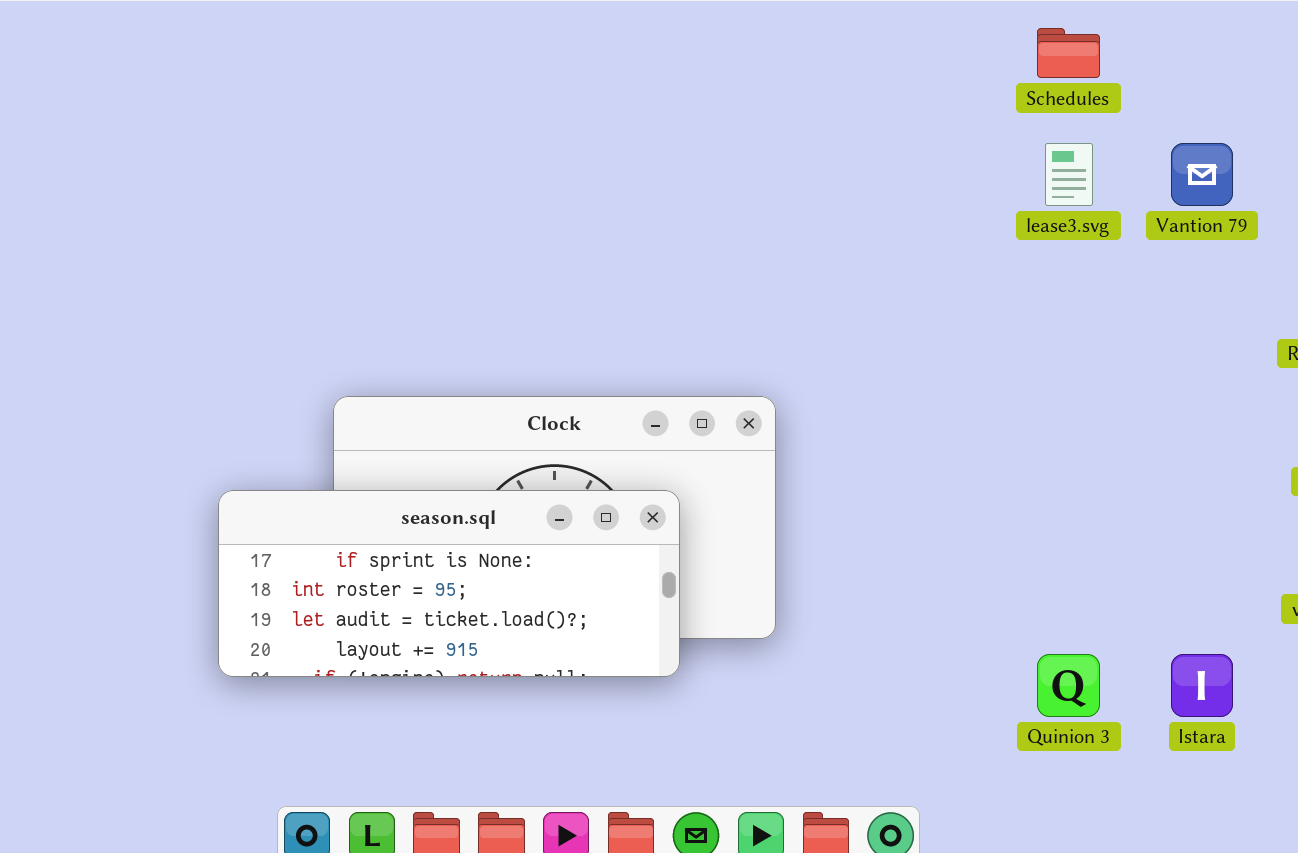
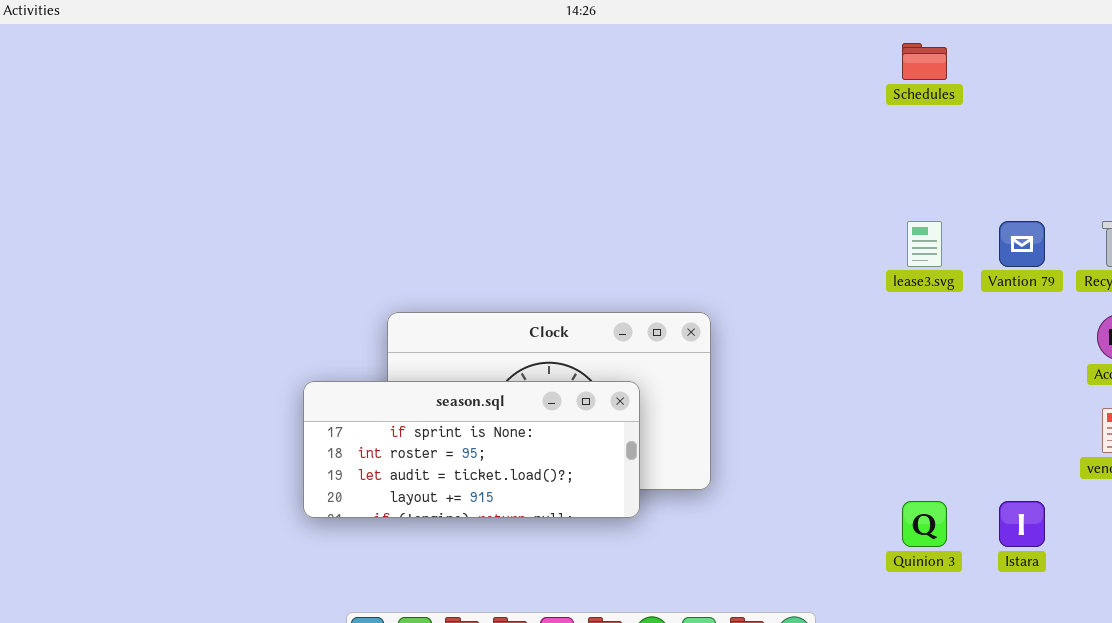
lease3.svg: [1045,143,1093,206] -> [907,221,942,267], moved
Vantion 79: [1171,143,1233,206] -> [999,221,1045,267], moved

